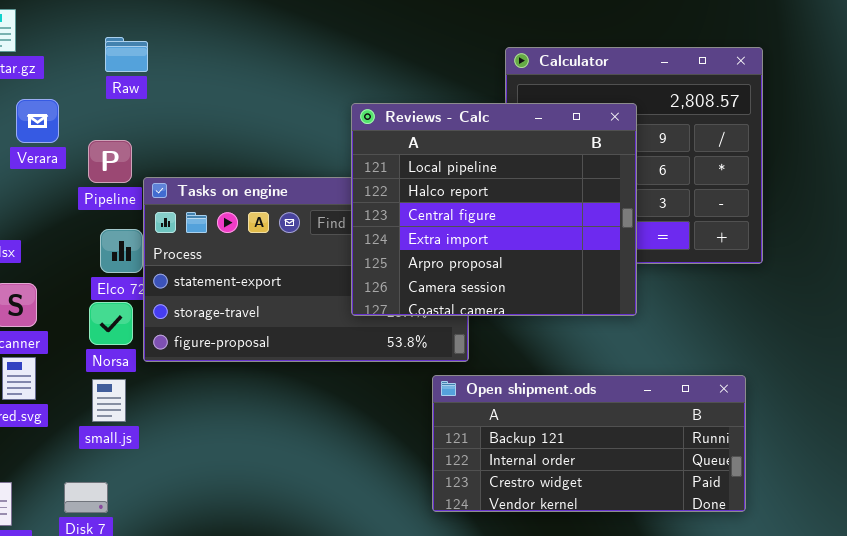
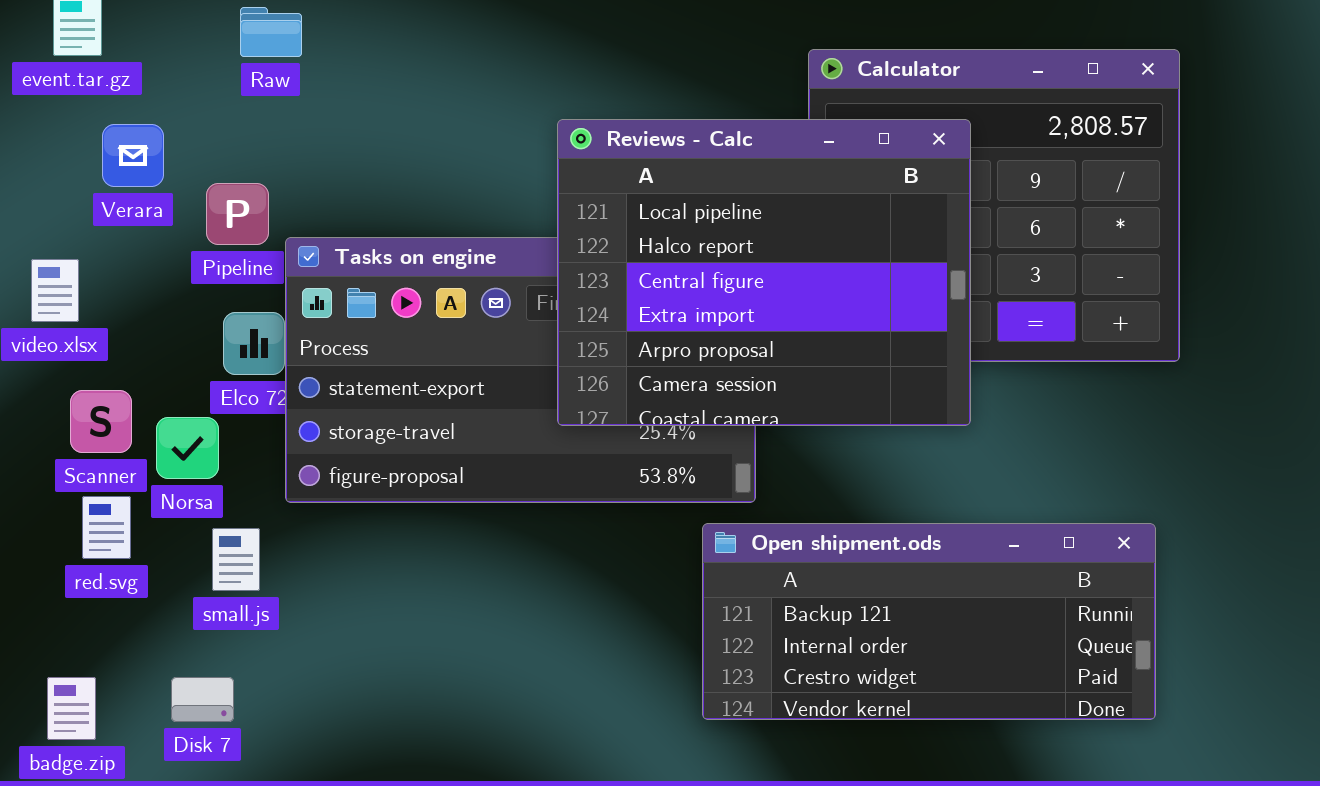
Raw: [105,37,148,72] -> [240,7,302,57], moved
Reviews - Calc: [351,103,637,316] -> [557,119,971,426], moved
Norsa: [89,302,133,345] -> [156,417,219,479], moved

